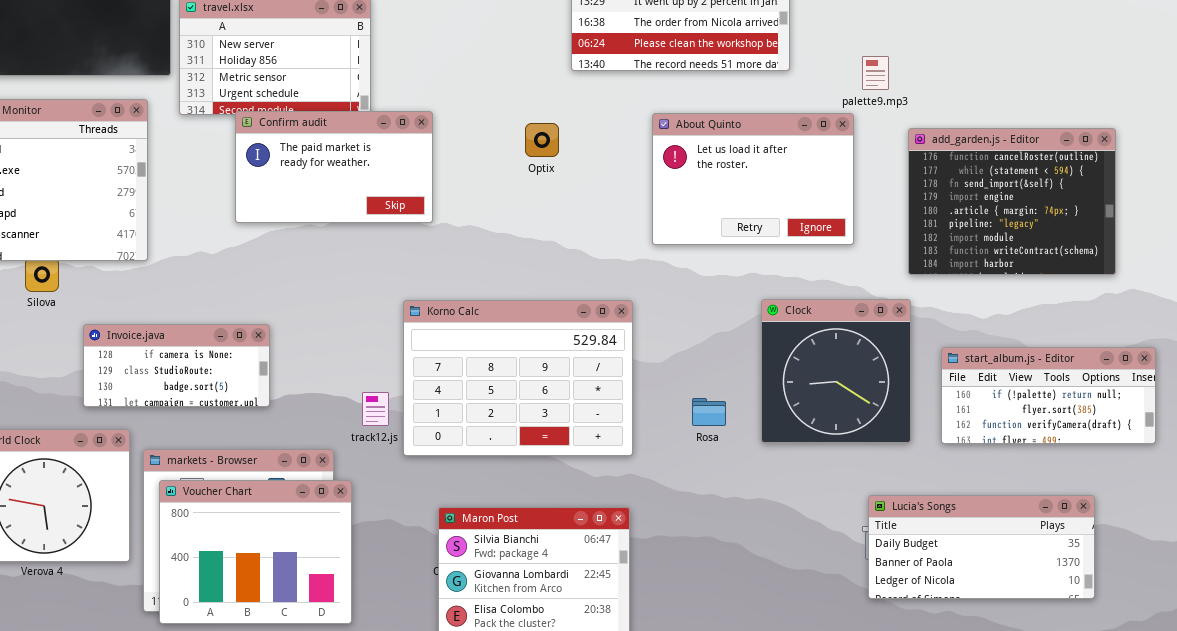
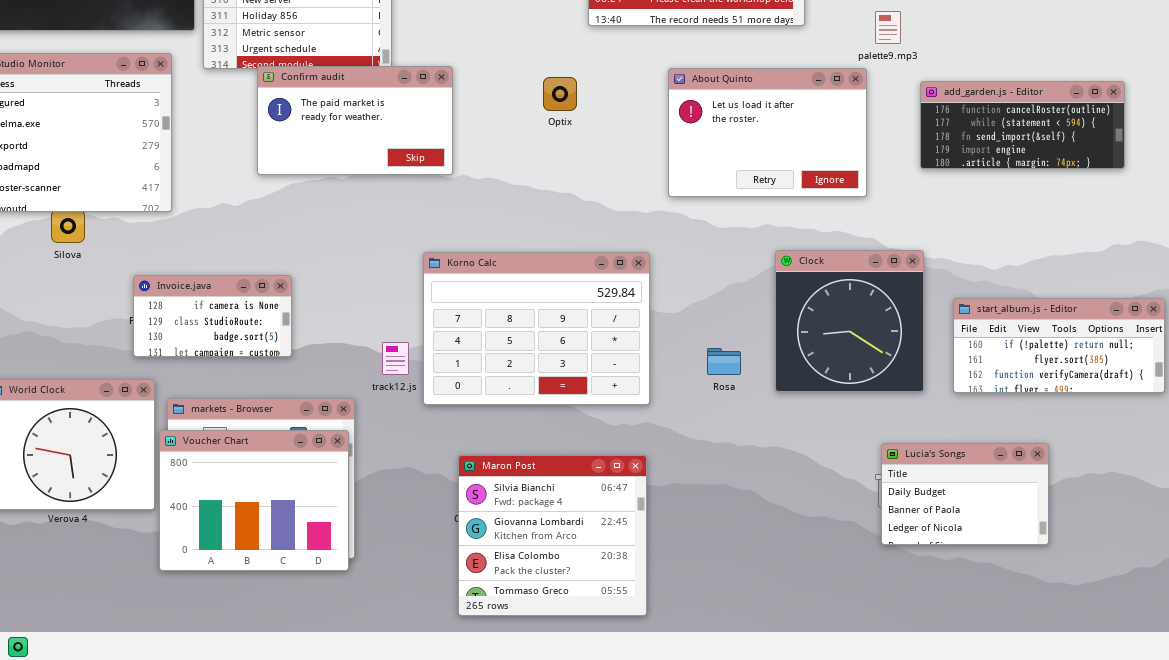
add_garden.js - Editor: [908,128,1116,275] -> [920,81,1125,169], resized
Invoice.java: [83,324,270,407] -> [133,275,292,357], resized
Voucher Chart: [159,480,352,624] -> [159,430,349,571], moved
Lucia's Songs: [868,495,1095,599] -> [881,443,1049,545], resized

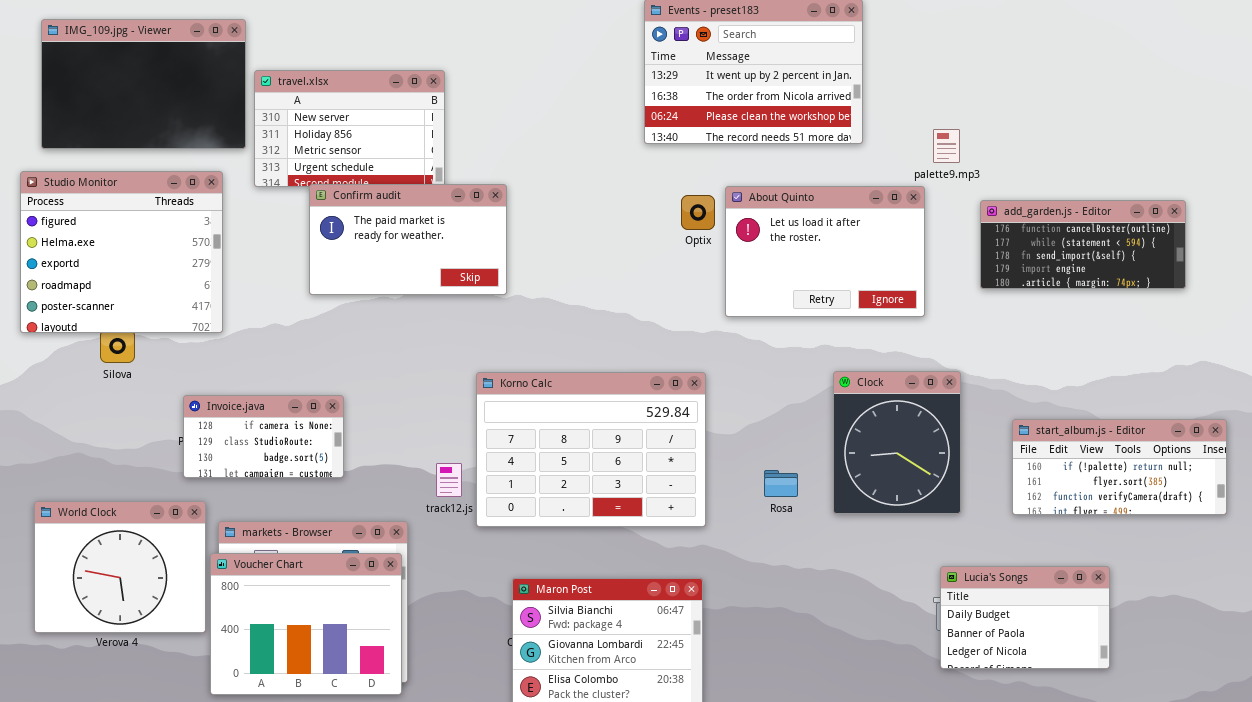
Optix: [543,77,577,111] -> [681,195,715,230], moved
Clock: [775,250,924,392] -> [833,371,961,514], resized

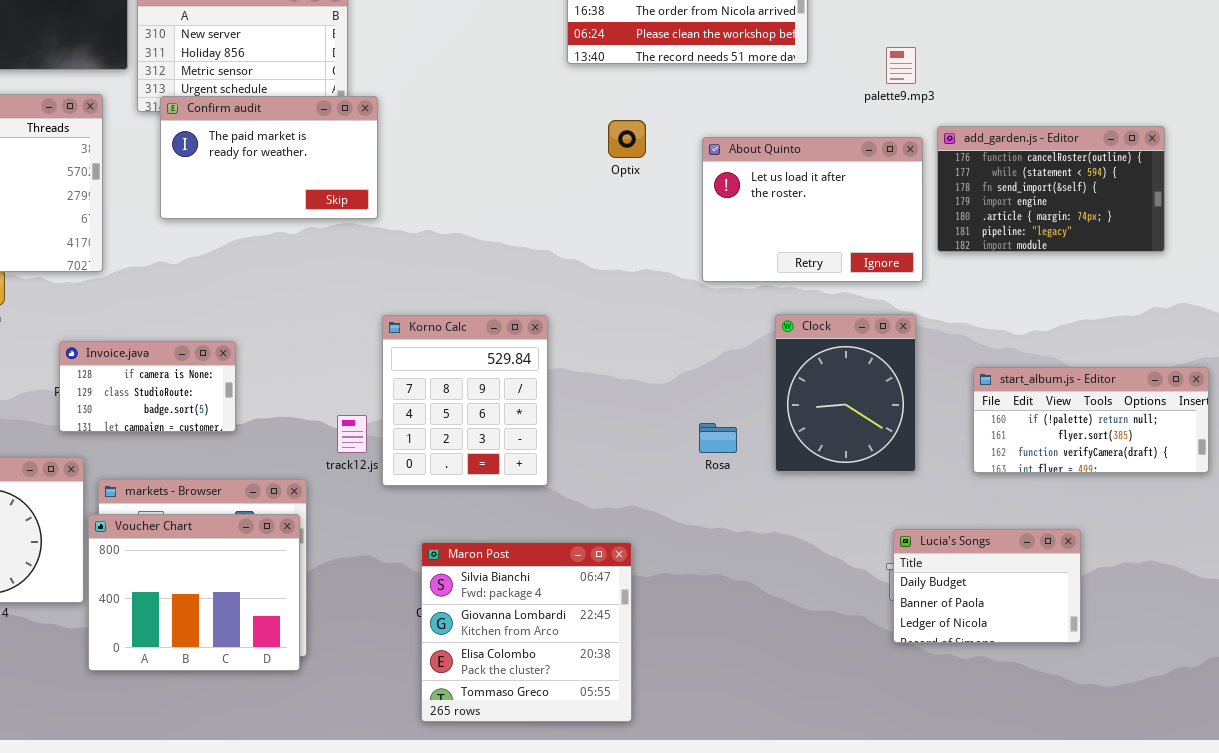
Confirm audit: [309,184,507,295] -> [160,96,378,219], moved
About Quinto: [725,186,925,317] -> [702,137,923,282], moved
add_garden.js - Editor: [980,200,1186,289] -> [937,126,1165,252], resized
Korno Calc: [476,372,706,527] -> [382,315,548,486], resized

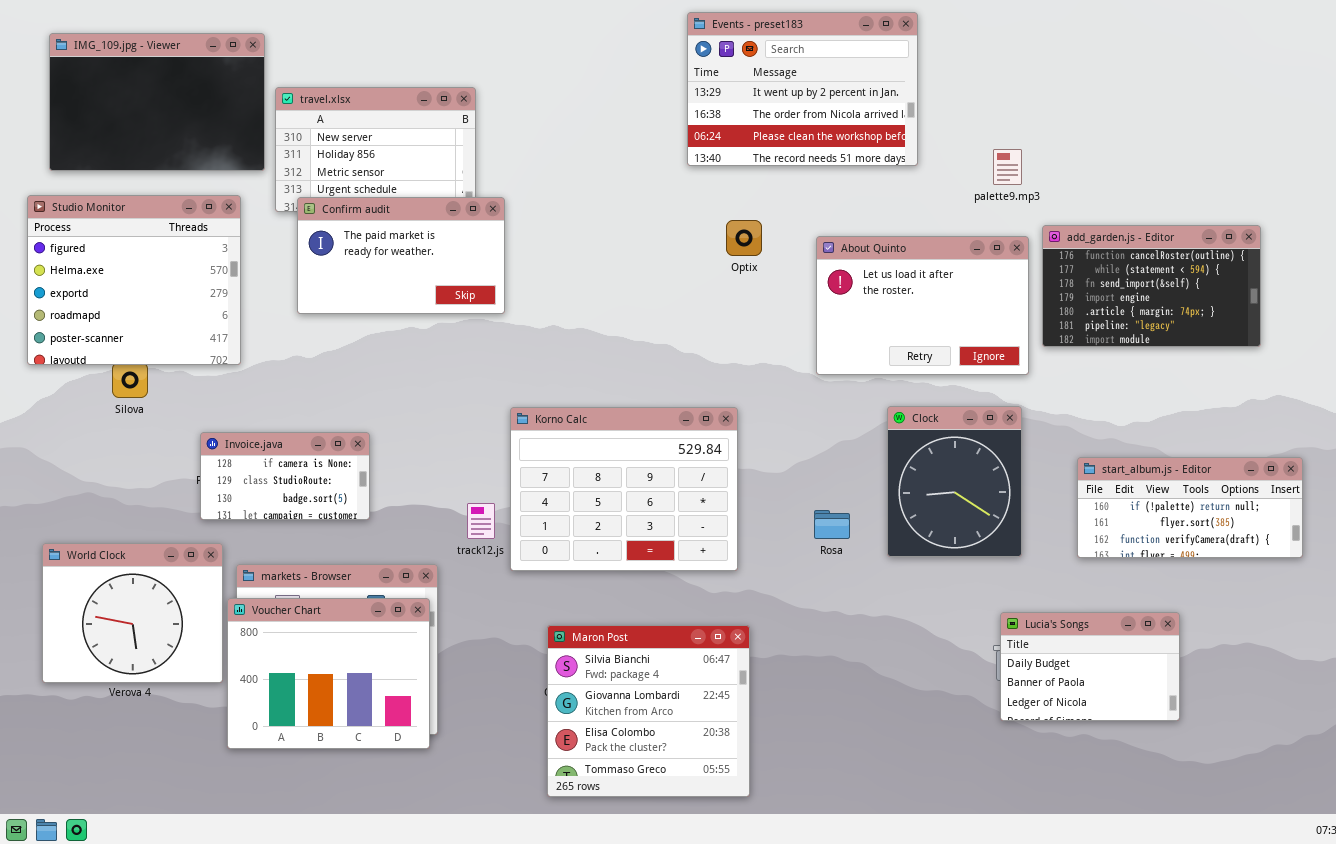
Korno Calc: [382,315,548,486] -> [510,407,738,571], resized

